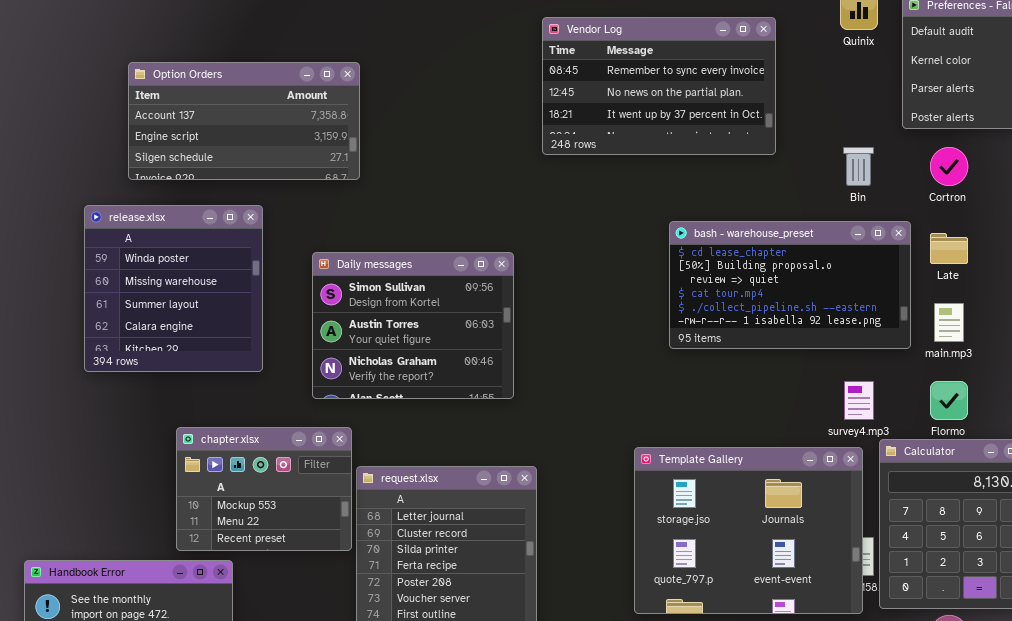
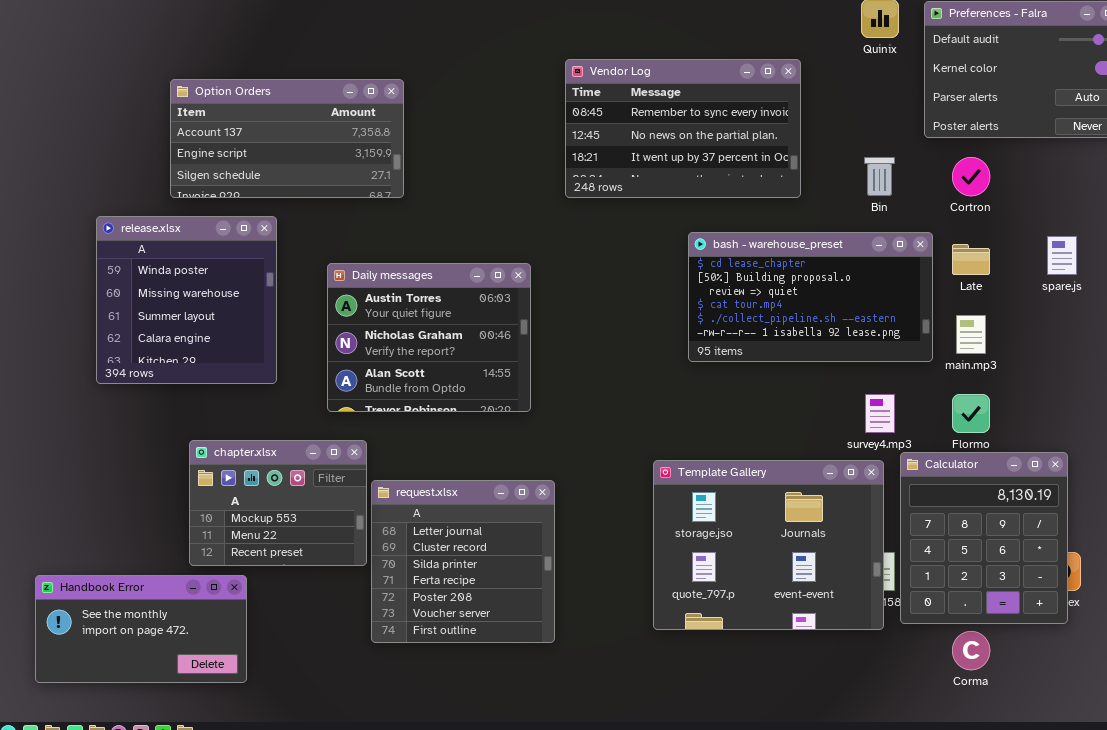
Vendor Log: [542,17,776,155] -> [565,59,801,198], moved
Option Orders: [128,62,360,180] -> [170,79,404,198], moved
Daily messages: [312,252,514,399] -> [327,263,531,412], scrolled down 1 row

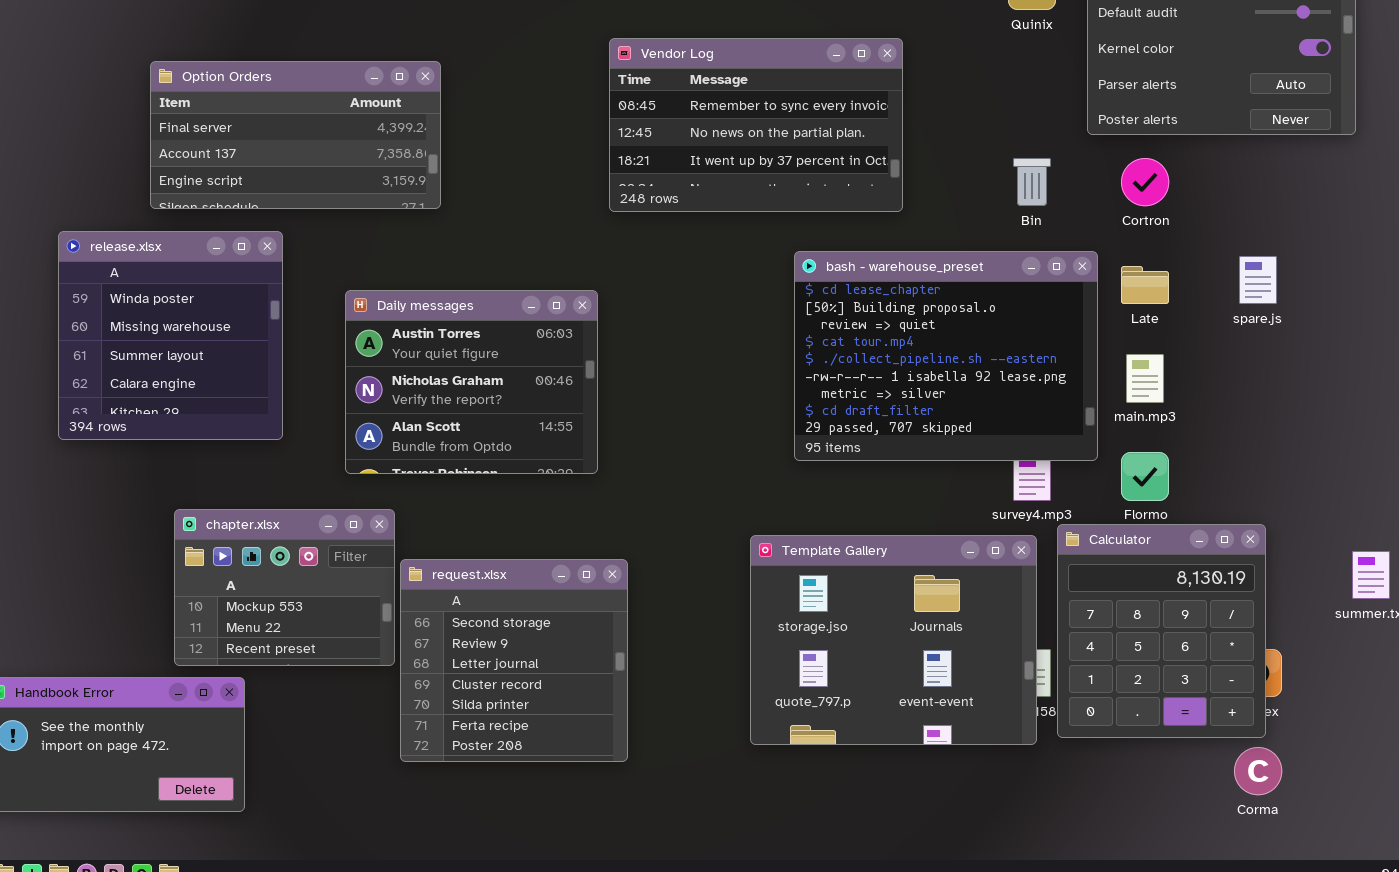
Vendor Log: [565,59,801,198] -> [609,38,903,212], moved
Option Orders: [170,79,404,198] -> [150,61,441,209], scrolled up 1 row
bash - warehouse_preset: [688,232,933,362] -> [794,251,1098,461], resized
request.xlsx: [371,480,555,643] -> [400,559,628,762], scrolled up 2 rows
Corma: [952,631,990,670] -> [1234,747,1282,795], moved

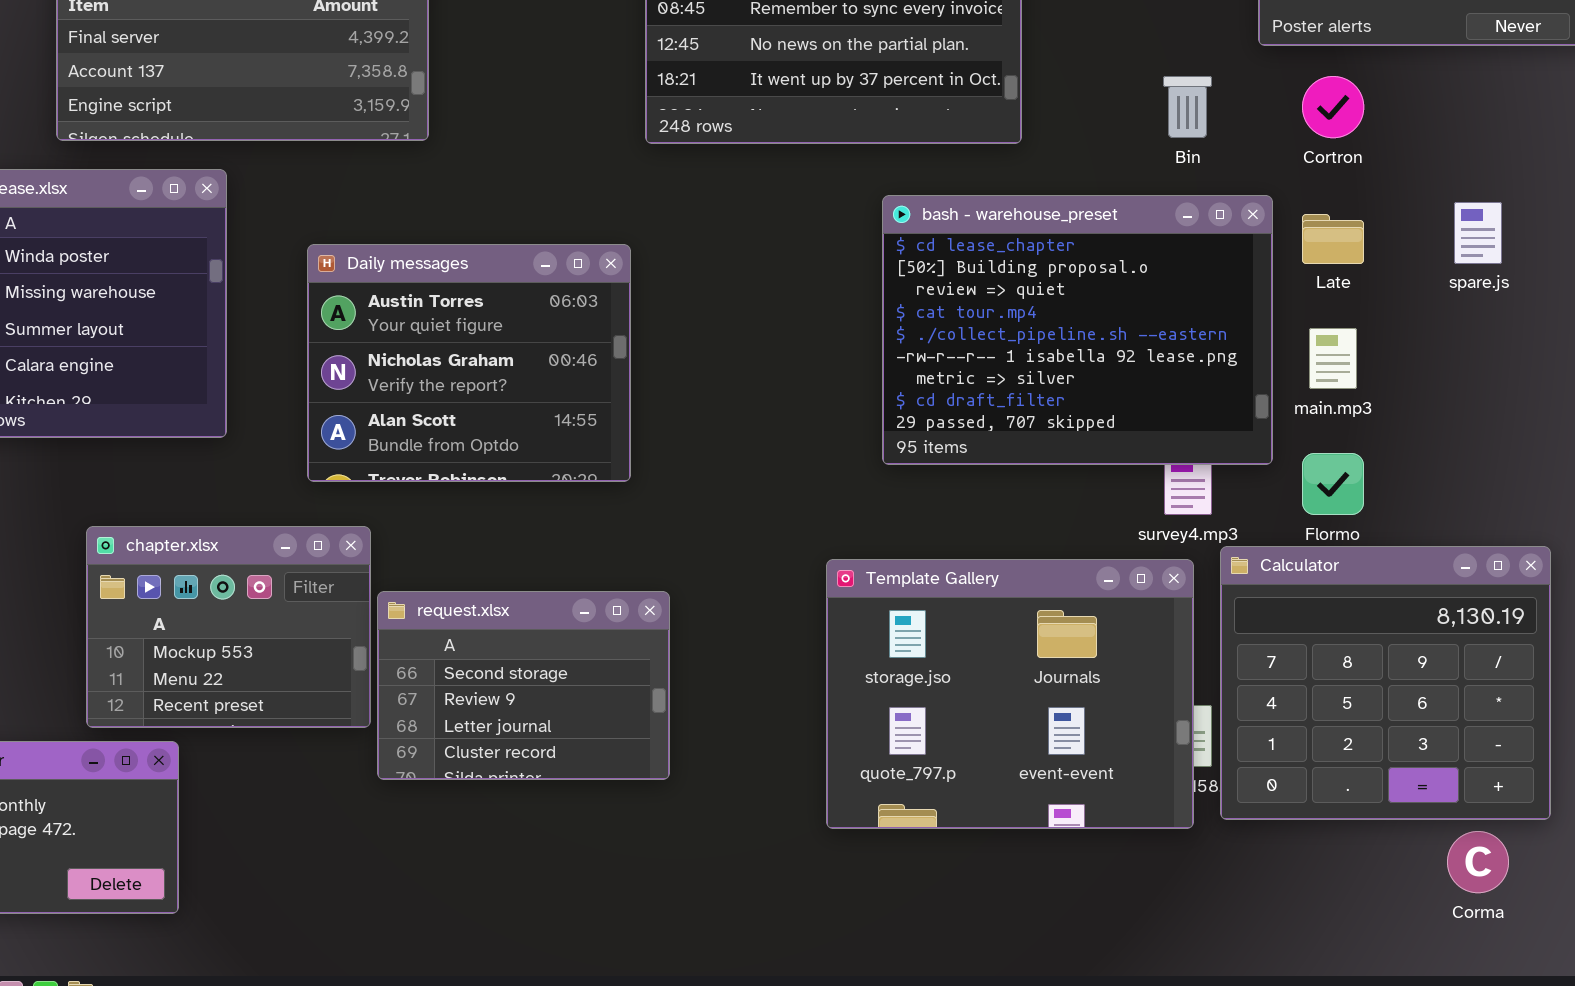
Calculator: [1057,524,1266,738] -> [1220,546,1551,820], resized
request.xlsx: [400,559,628,762] -> [377,591,670,780], resized

